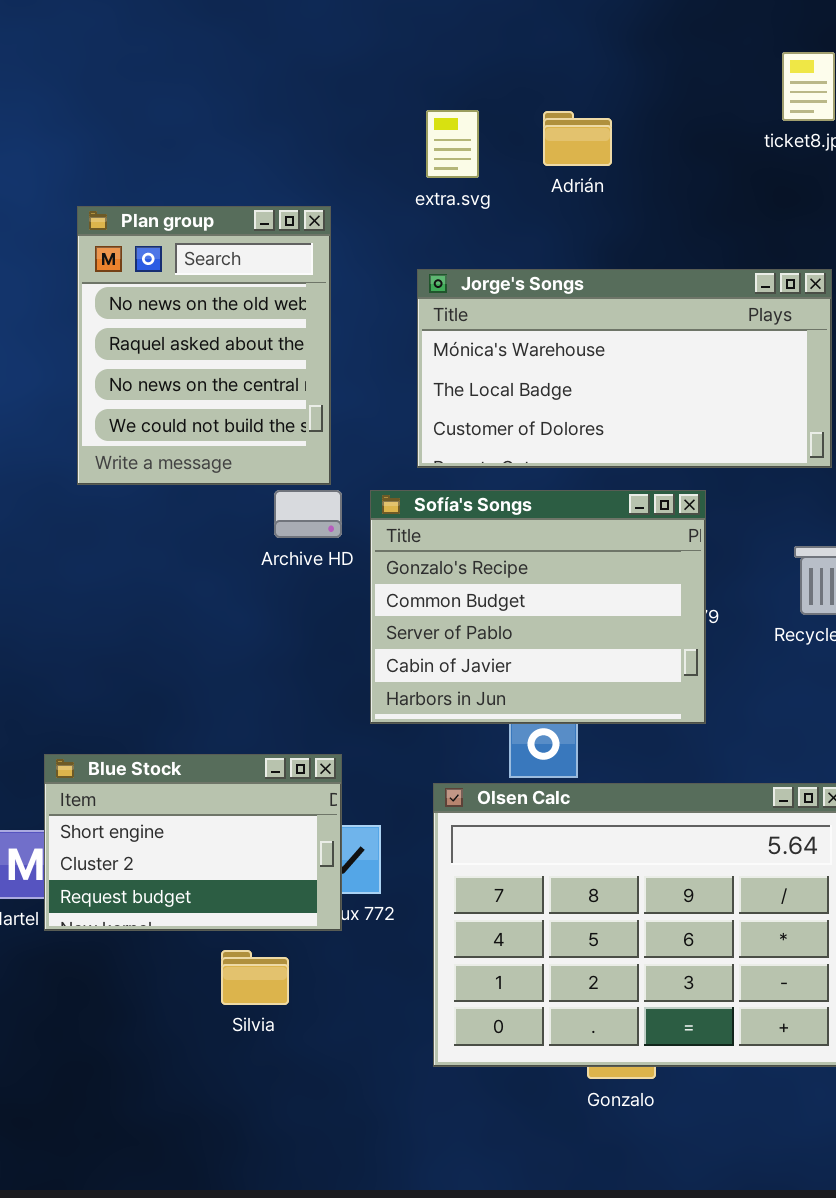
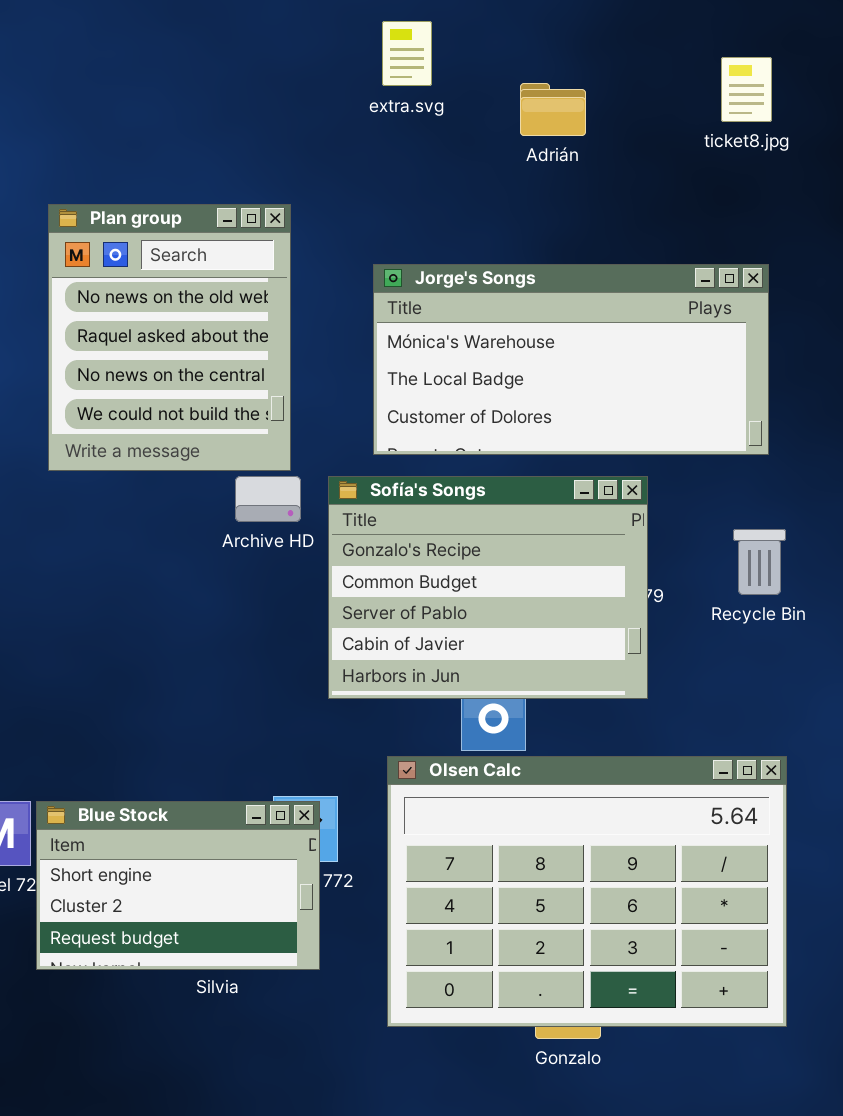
extra.svg: [426,110,479,178] -> [382,21,432,86], moved
Adrián: [543,111,612,166] -> [520,83,586,136], moved
Blue Stock: [44,754,342,931] -> [36,801,320,970], moved

